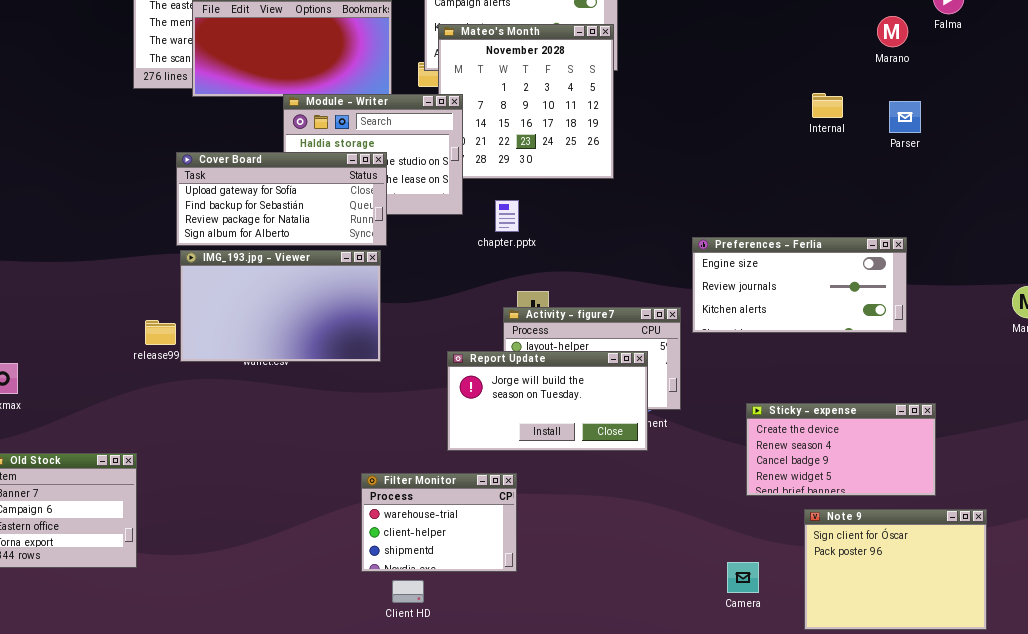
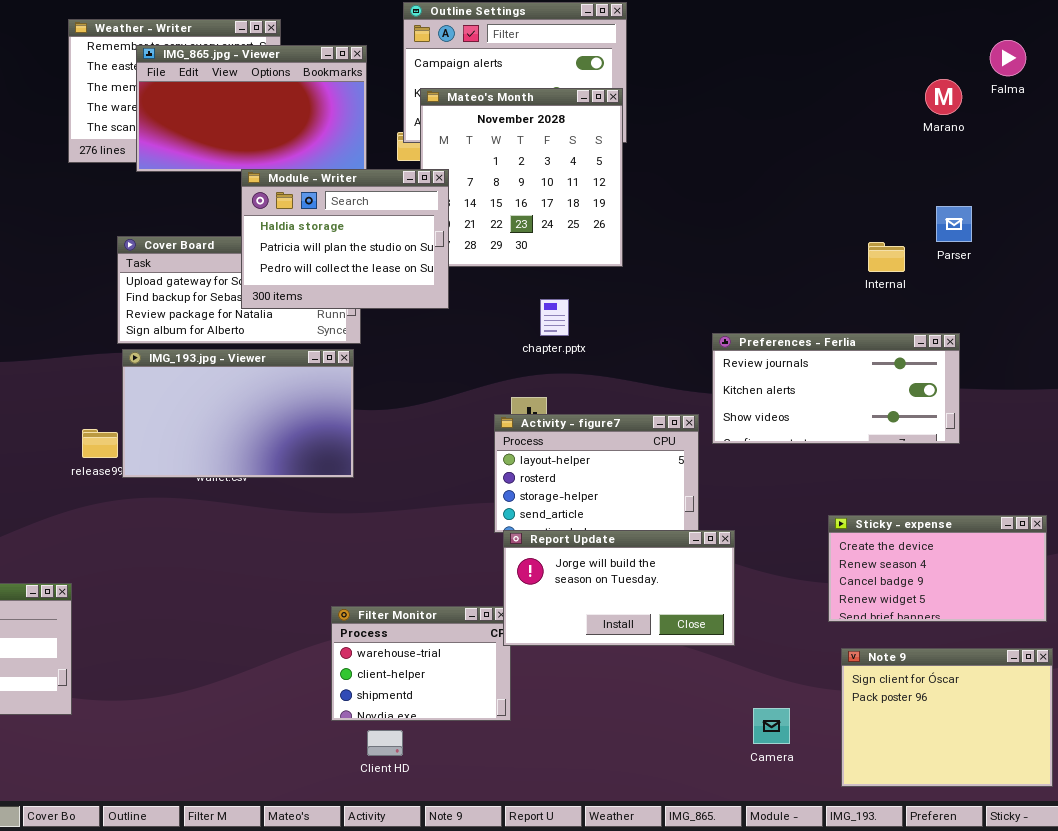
Internal: [812,93,843,118] -> [868,242,905,272], moved
Module - Writer: [283,94,463,215] -> [241,169,449,309], raised
Parser: [889,101,921,133] -> [936,206,972,242], moved
chapter.pptx: [495,200,519,232] -> [540,299,569,336], moved
Preferences - Ferlia: [692,237,907,333] -> [712,333,960,444], scrolled down 1 row
Report Update: [447,351,648,451] -> [503,530,735,646], moved
Sticky - expense: [746,403,936,496] -> [828,515,1047,622], moved

